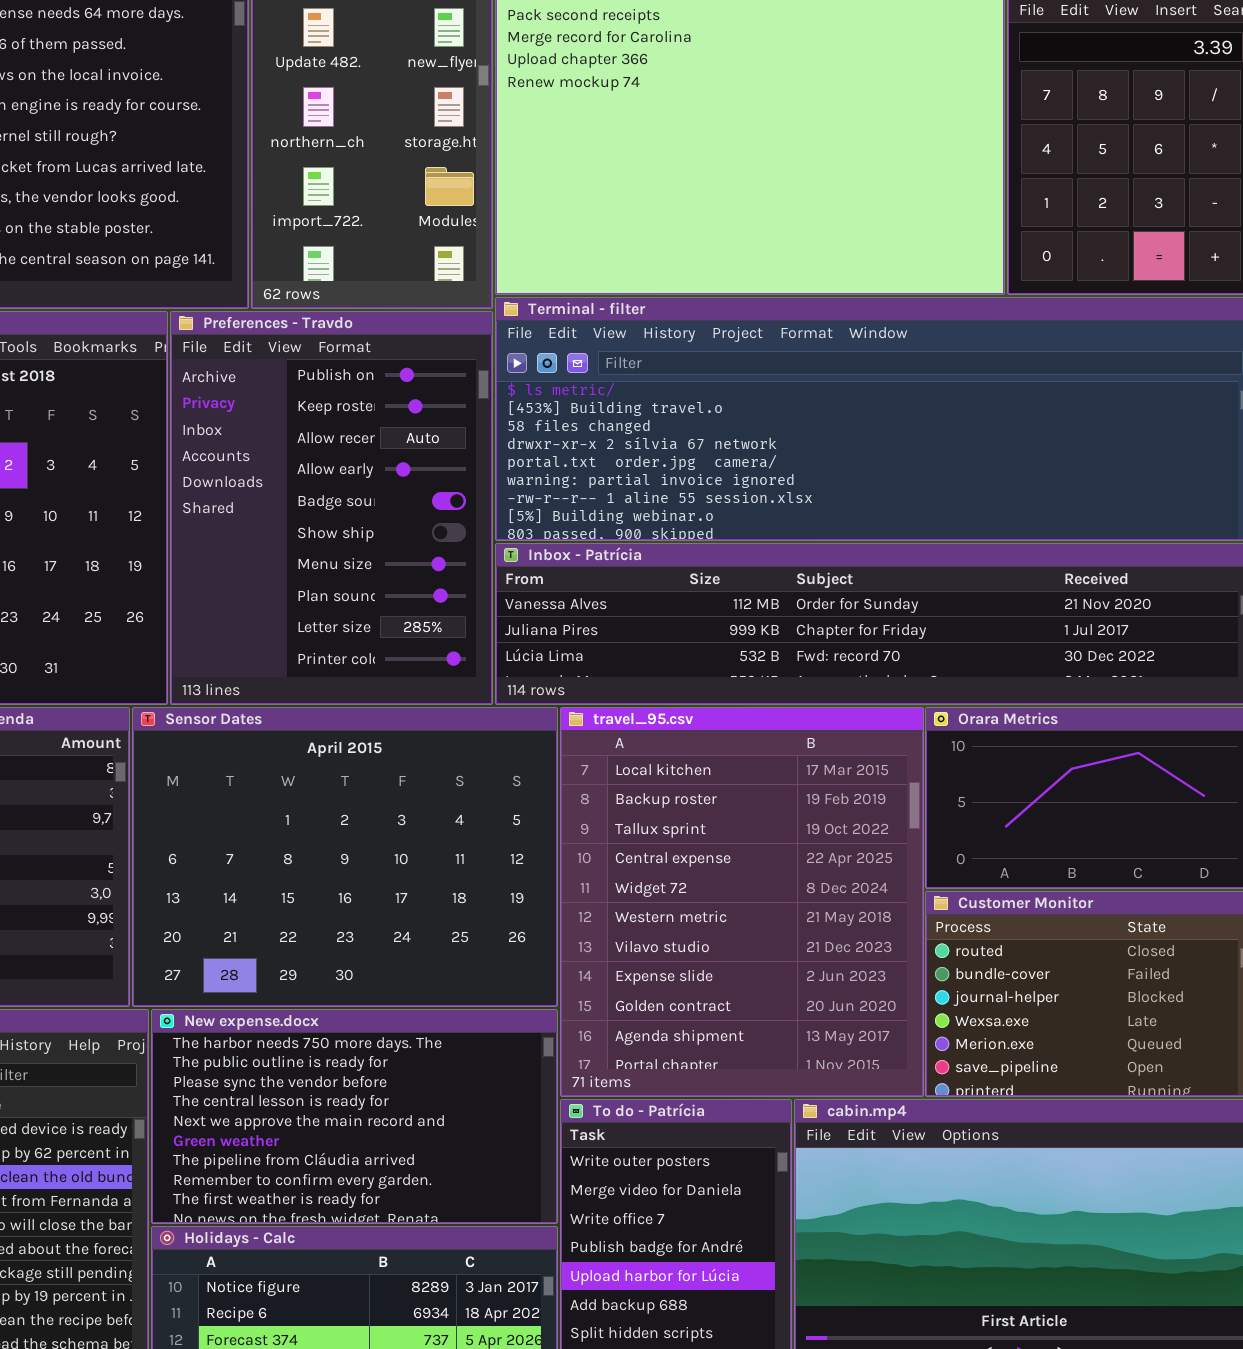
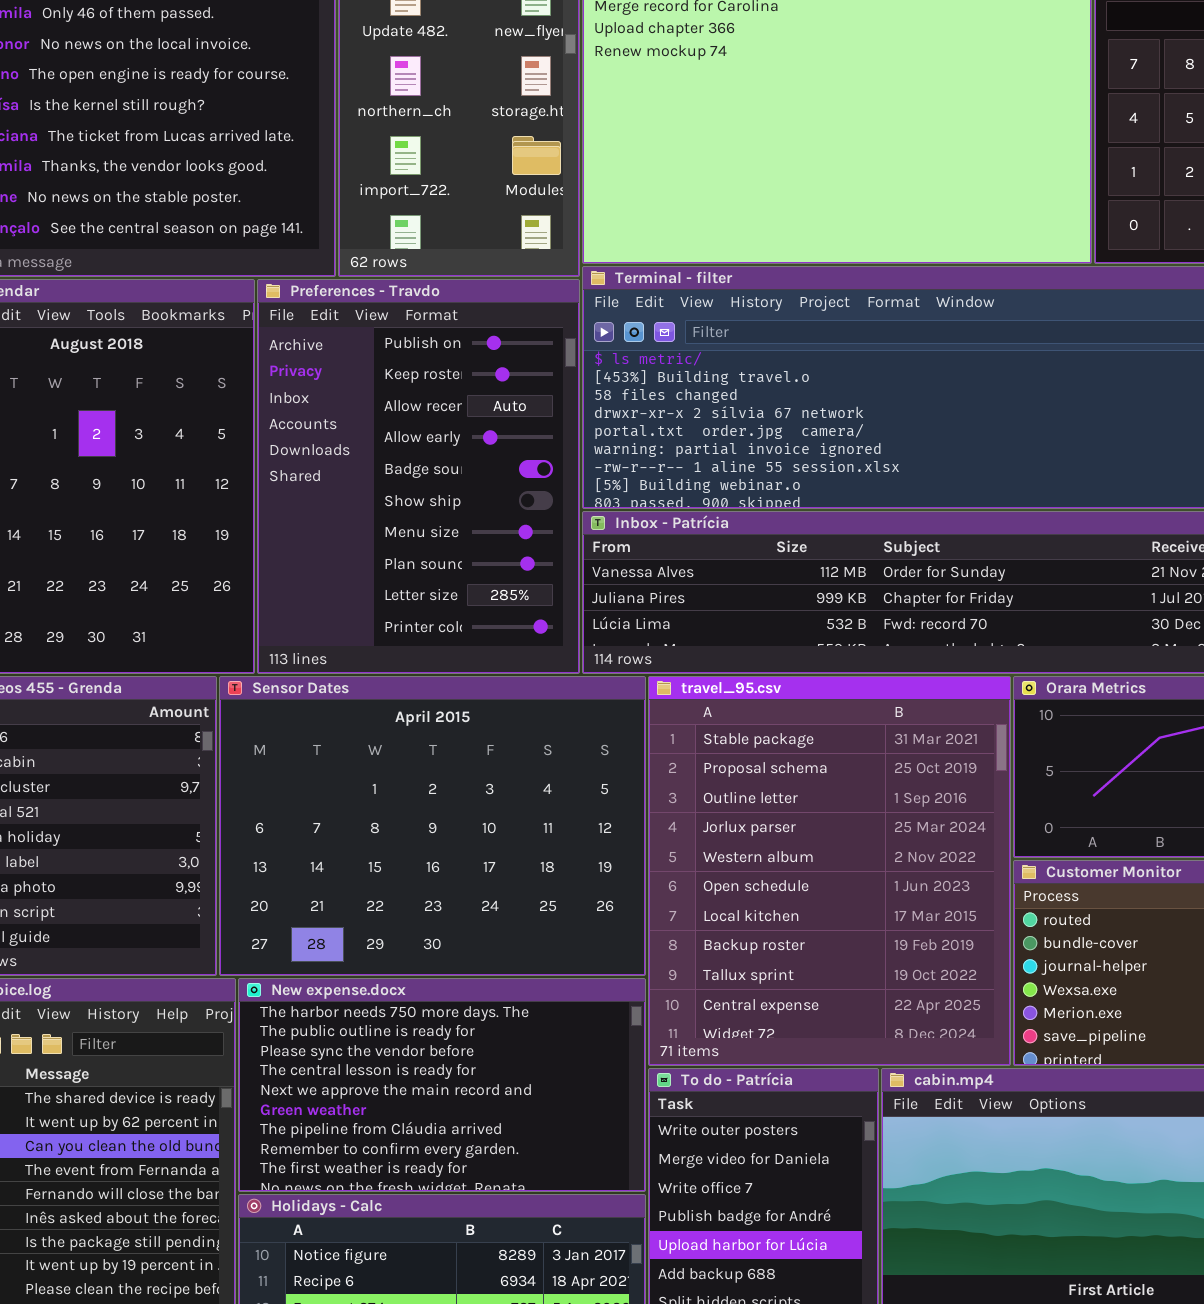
travel_95.csv: [560,707,924,1097] -> [648,676,1011,1066], scrolled up 6 rows

